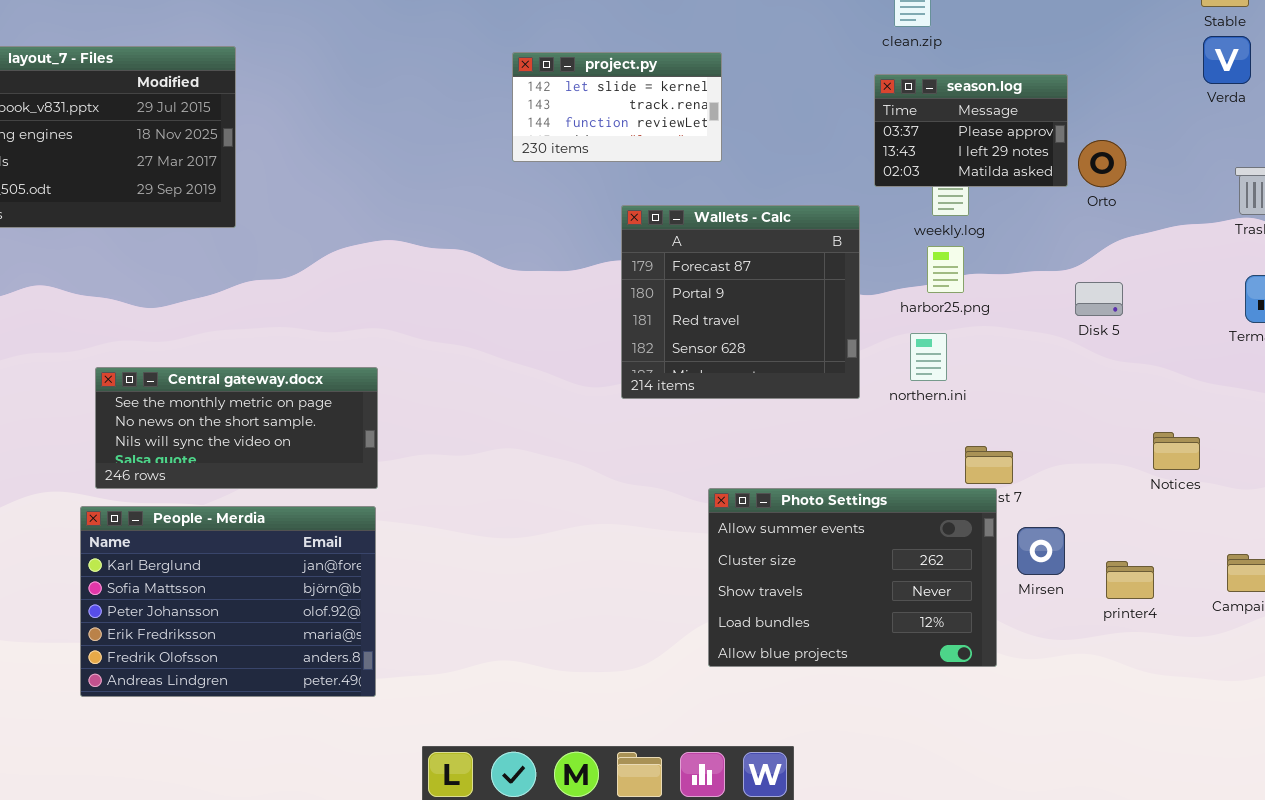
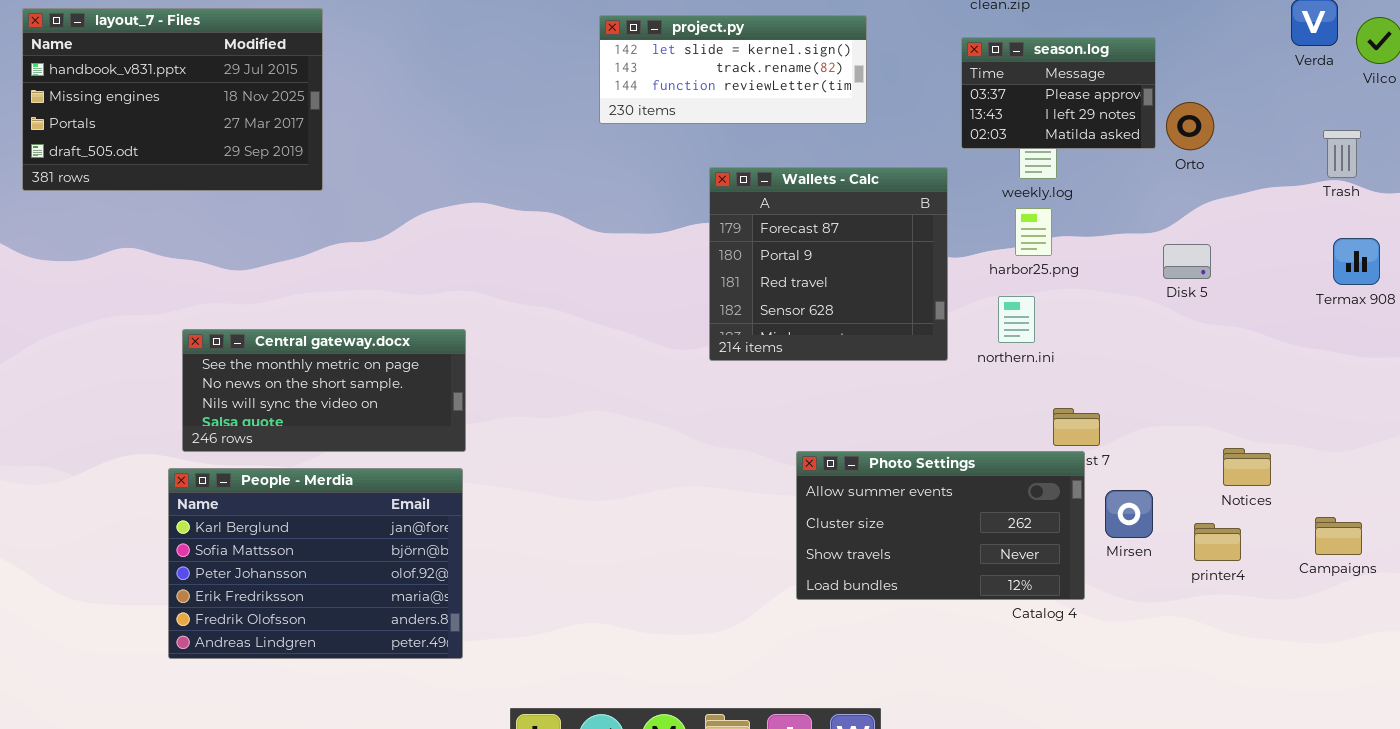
project.py: [512,52,722,162] -> [599,15,867,124], resized
Notices: [1153,432,1200,470] -> [1223,448,1271,486], moved
Photo Settings: [708,488,997,667] -> [796,451,1085,600], resized

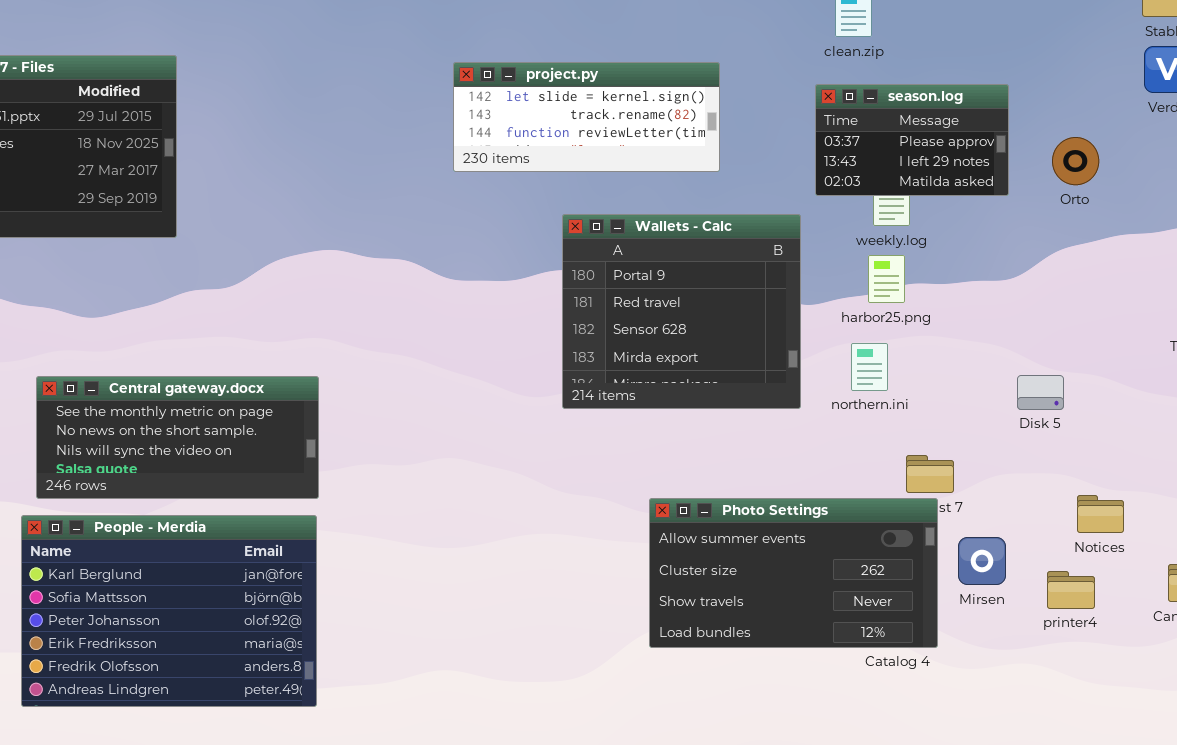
Orto: [1166,102,1214,150] -> [1052,137,1099,185], moved
Wallets - Calc: [709,167,948,361] -> [562,214,801,409], scrolled down 1 row
Disk 5: [1163,244,1211,279] -> [1017,375,1064,410], moved

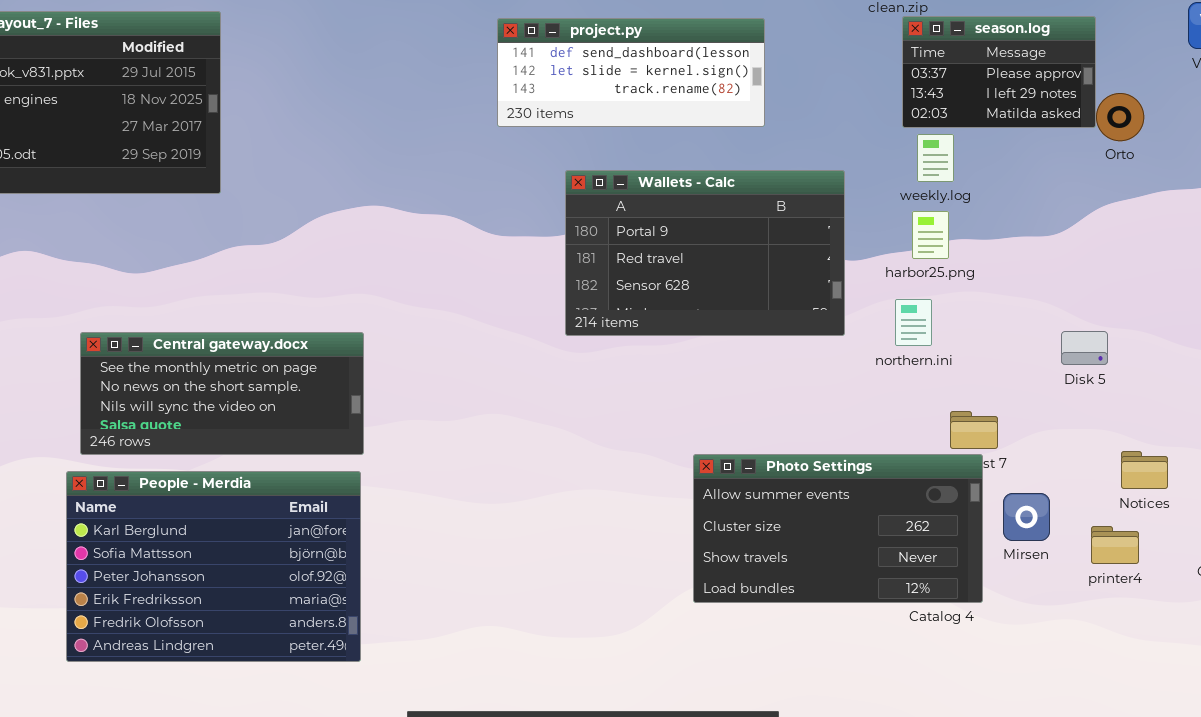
project.py: [453,62,720,172] -> [497,18,765,127], scrolled up 1 row
season.log: [815,84,1009,196] -> [902,16,1096,128], moved
Wallets - Calc: [562,214,801,409] -> [565,170,845,336], resized

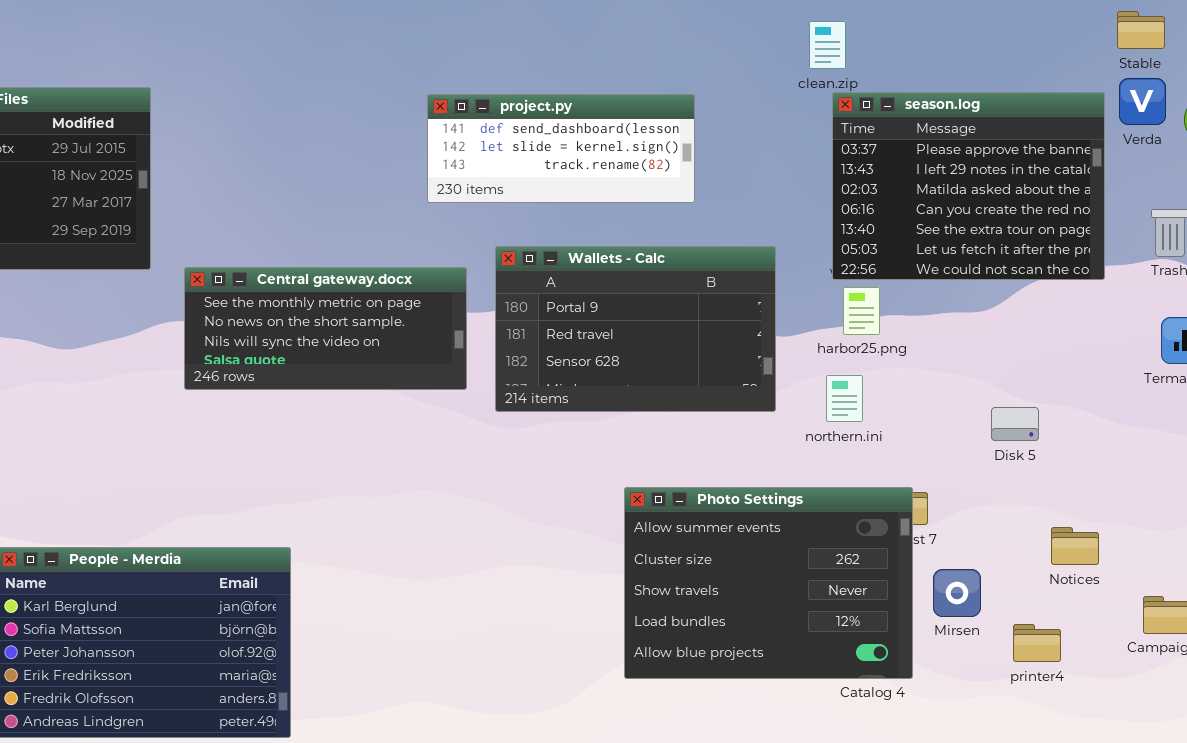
season.log: [902,16,1096,128] -> [832,92,1105,280], resized
Central gateway.docx: [80,332,364,455] -> [184,267,467,390], moved
Photo Settings: [693,454,983,603] -> [624,487,913,679], resized
printer4: [1091,526,1139,564] -> [1013,624,1061,662], moved

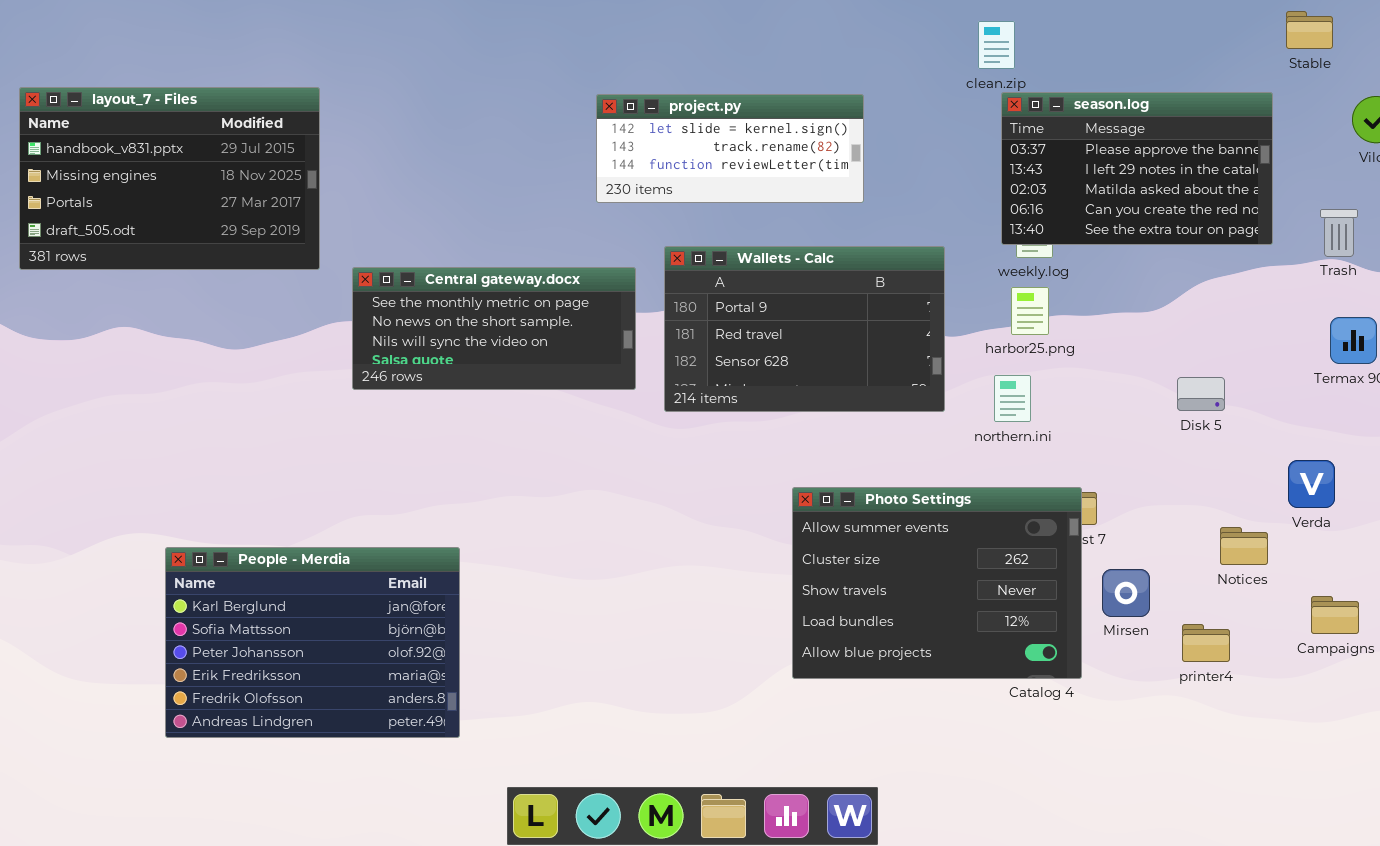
Verda: [1119,78,1166,125] -> [1288,460,1335,508], moved
season.log: [832,92,1105,280] -> [1001,92,1273,245], resized
project.py: [427,94,695,203] -> [596,94,864,203], scrolled down 1 row
Disk 5: [991,407,1039,441] -> [1177,377,1225,411], moved

